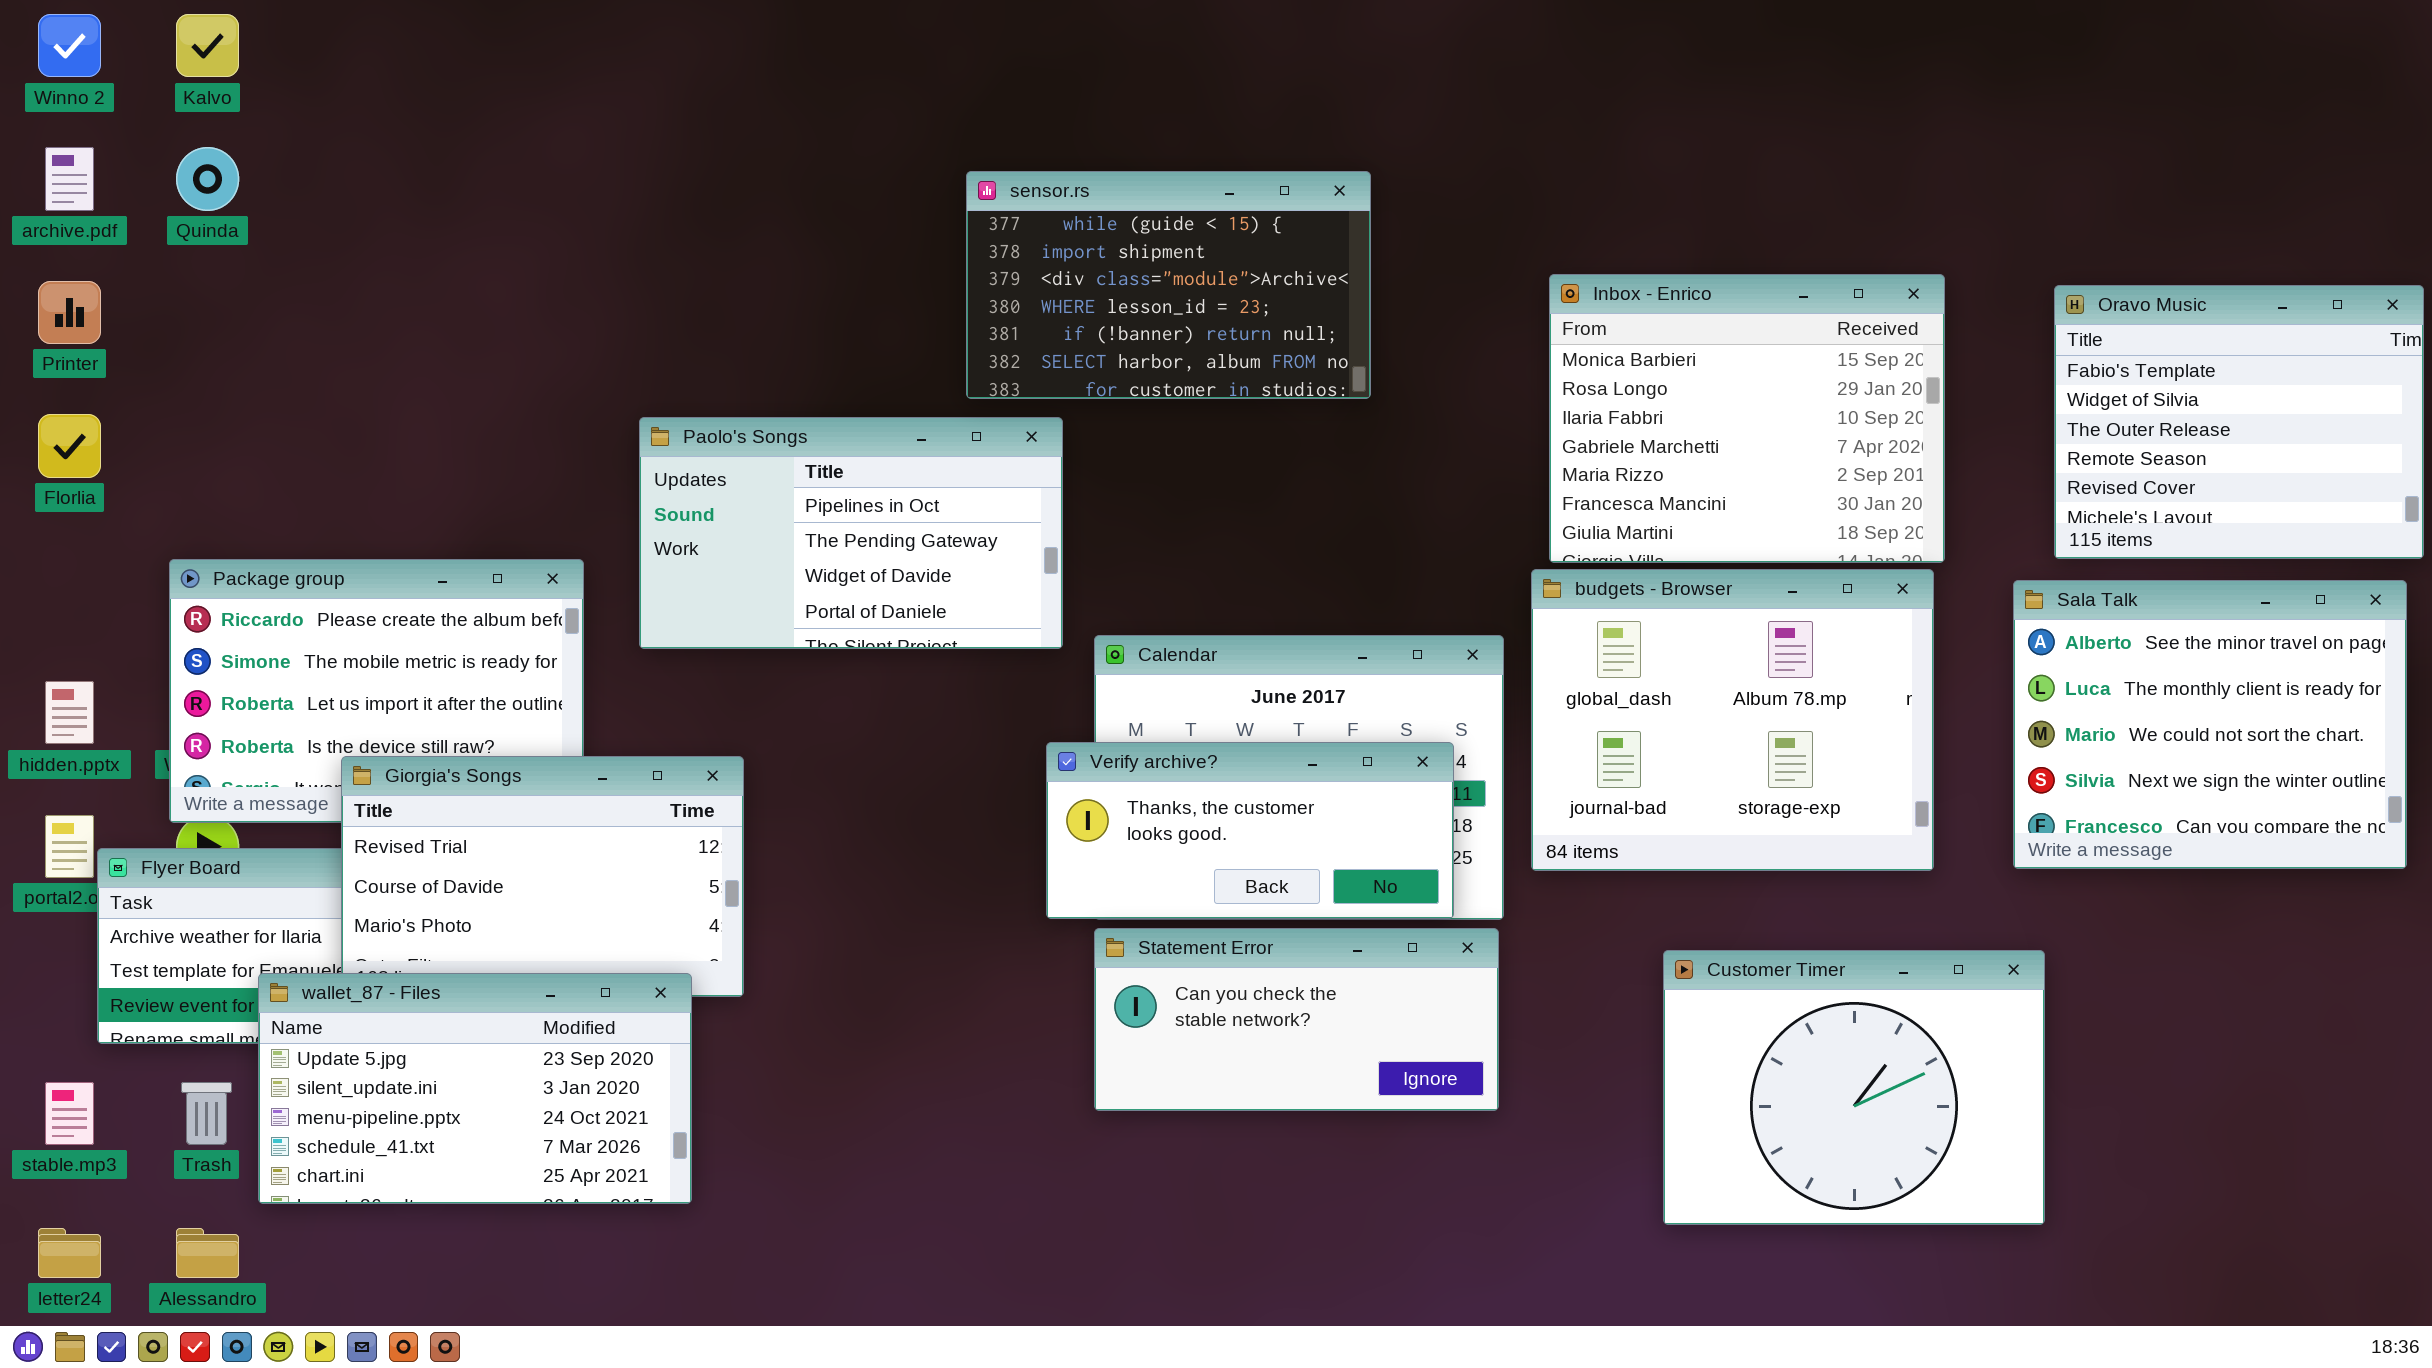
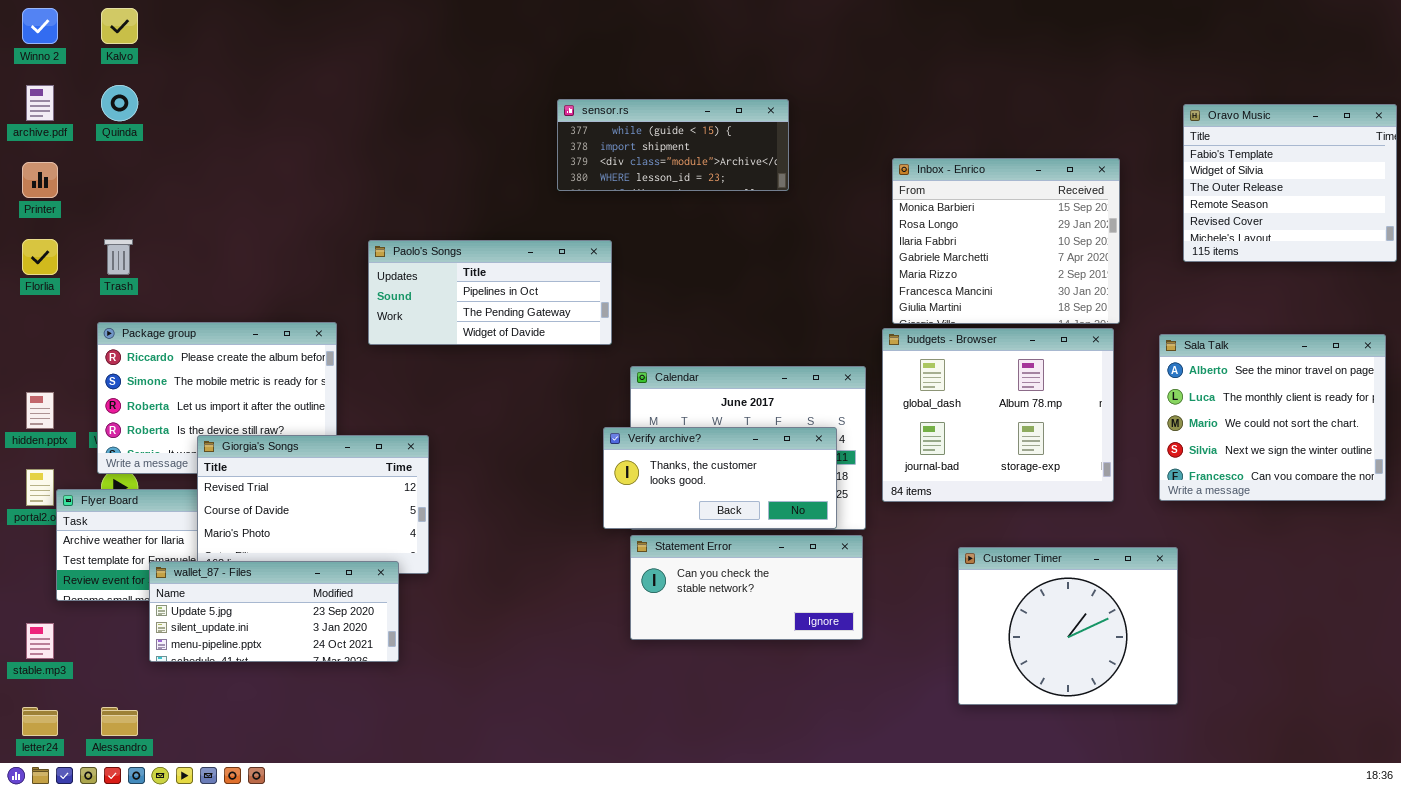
sensor.rs: [966,171,1371,399] -> [557,99,789,191], resized
Oravo Music: [2054,285,2424,559] -> [1183,104,1397,262], moved
Paolo's Songs: [639,417,1063,649] -> [368,240,612,345], resized
wallet_87 - Files: [258,973,692,1204] -> [149,561,399,662], resized
Trash: [181,1082,232,1145] -> [104,239,133,275], moved

